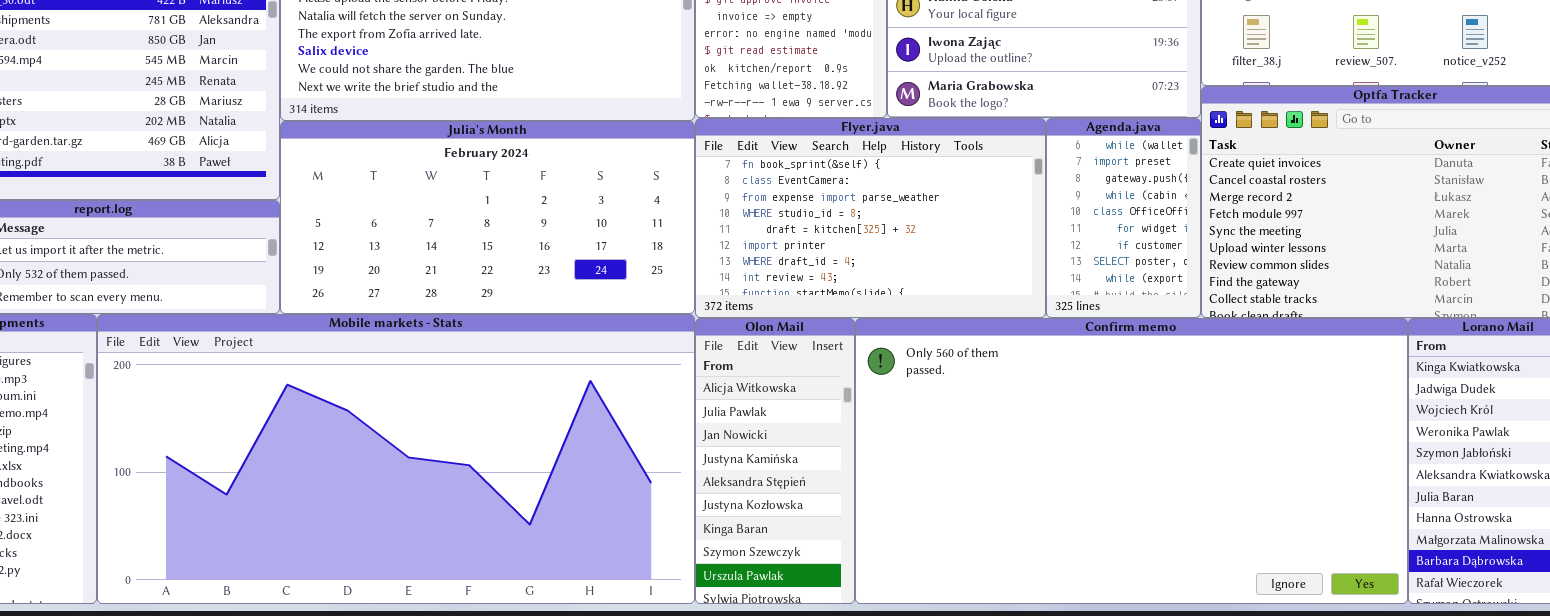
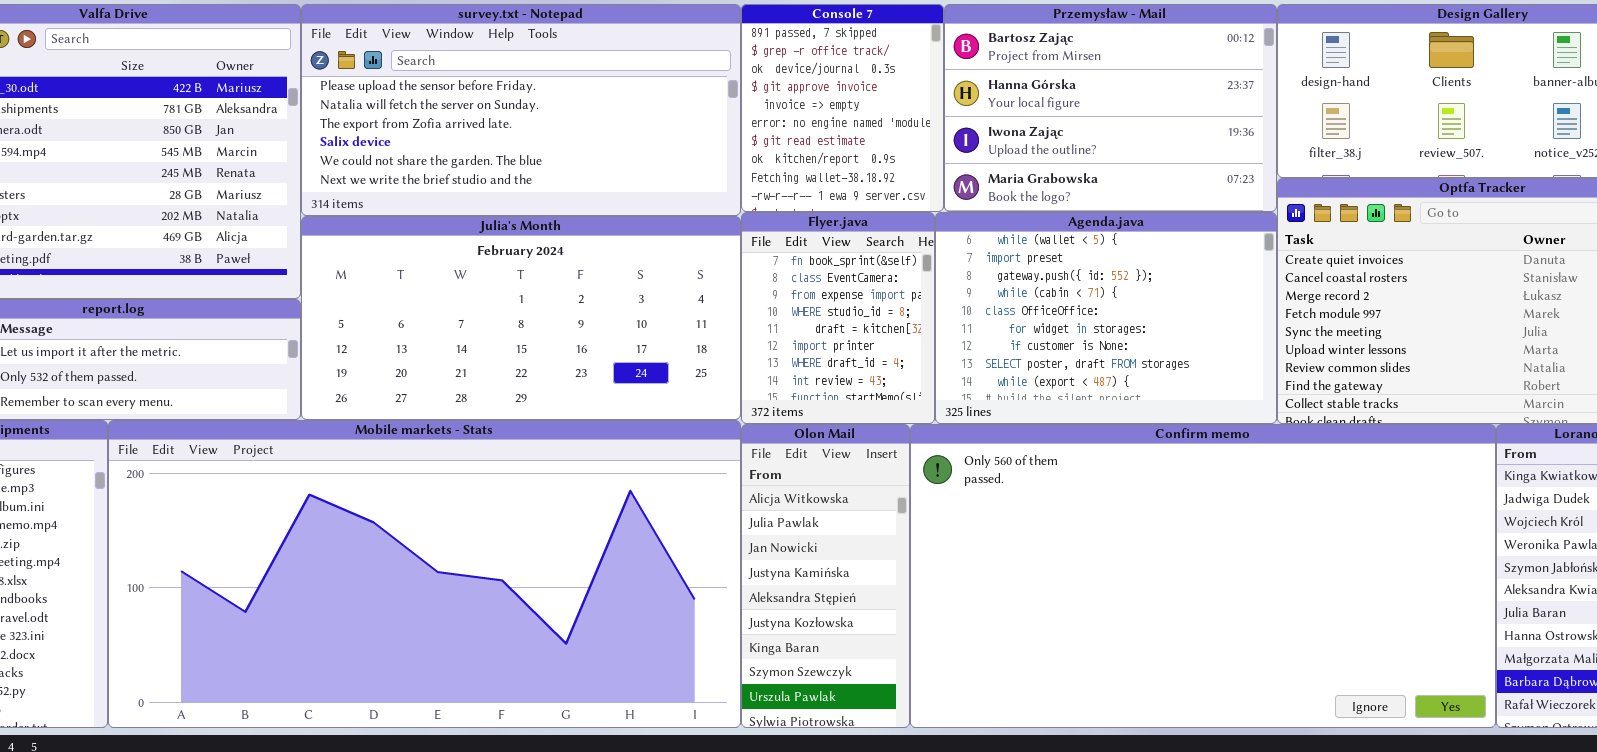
Flyer.java: [695,118,1046,318] -> [741,212,935,424], resized
Agenda.java: [1046,118,1201,318] -> [935,212,1277,424], resized

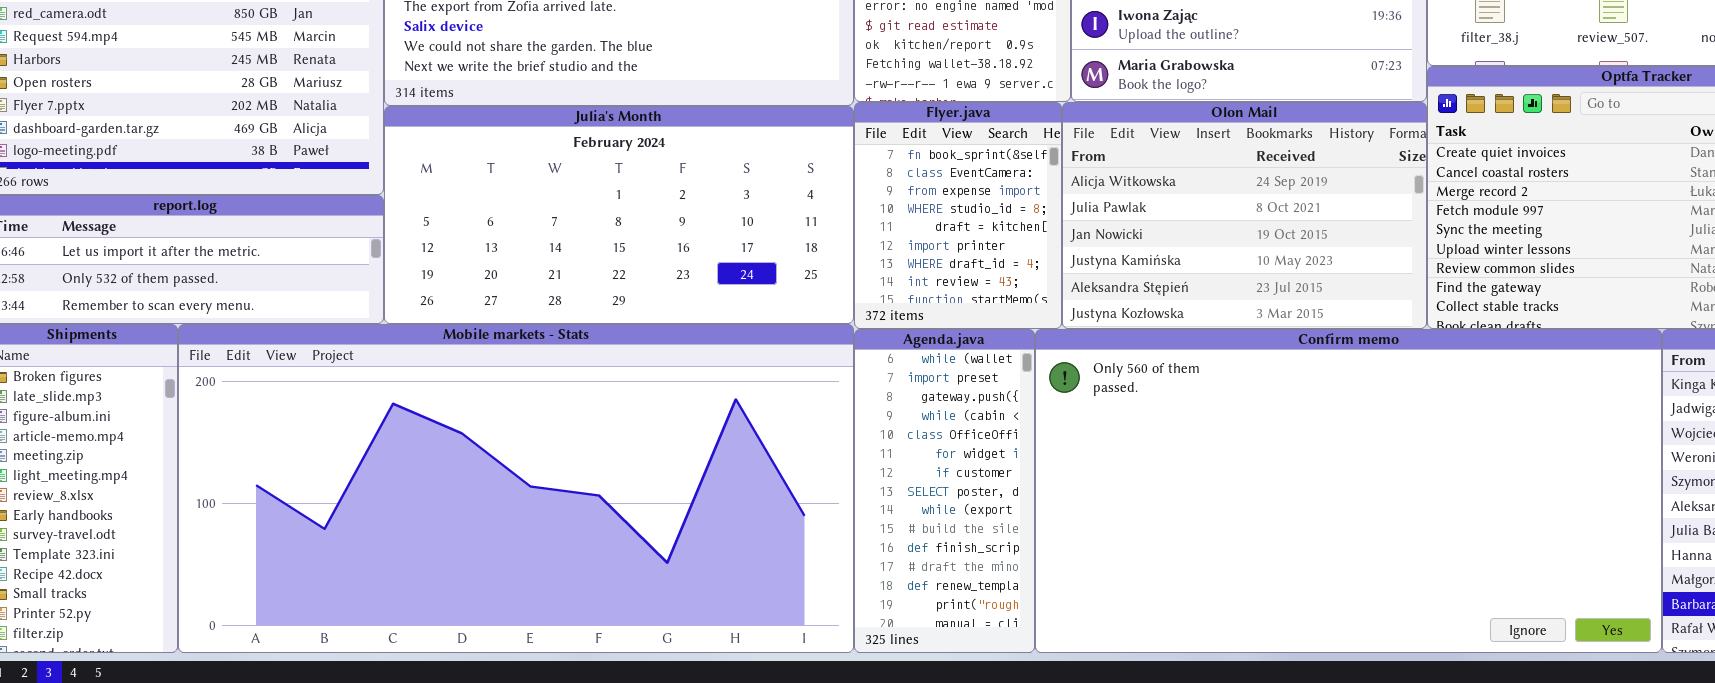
Agenda.java: [935,212,1277,424] -> [854,329,1035,653], moved, resized
Olon Mail: [741,424,910,728] -> [1062,102,1427,329], moved, resized

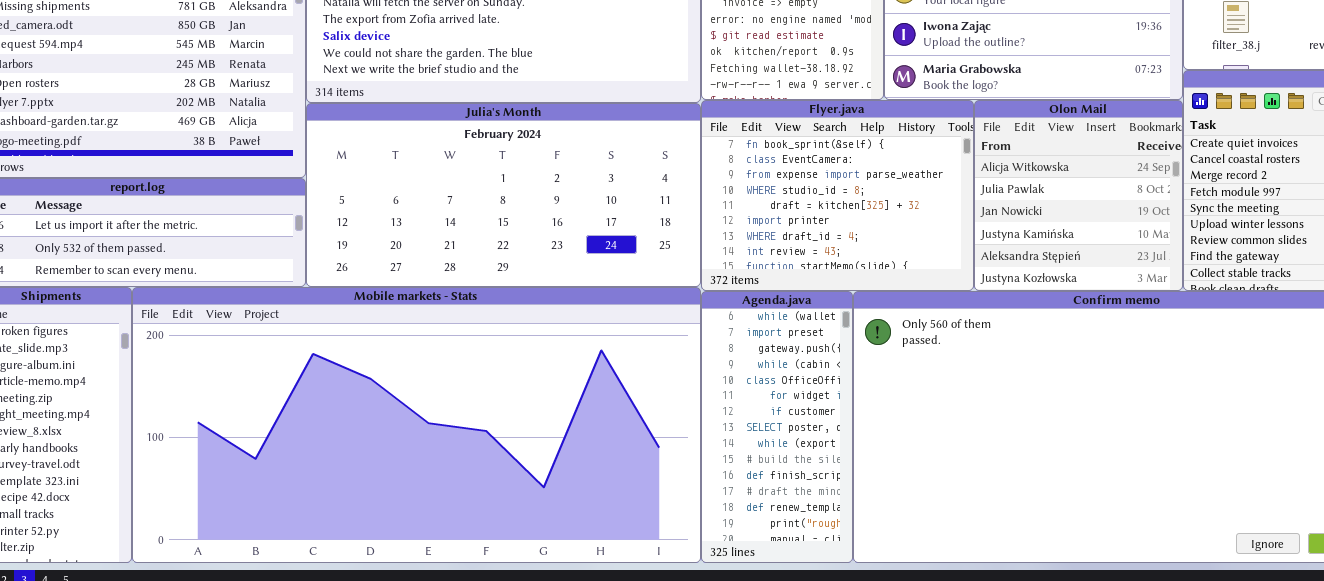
Flyer.java: [854,102,1062,329] -> [701,100,974,291], resized
Olon Mail: [1062,102,1427,329] -> [974,100,1183,291], resized

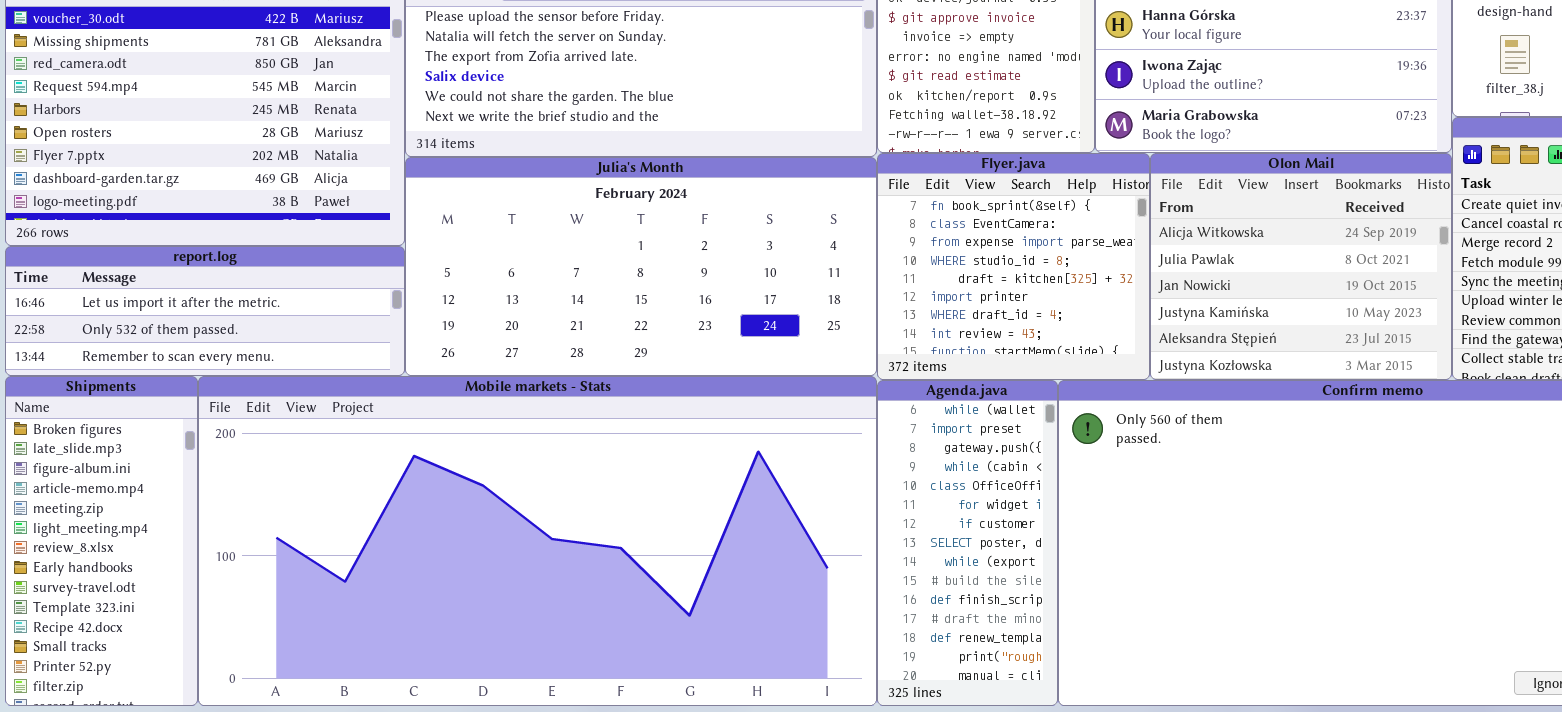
Flyer.java: [701,100,974,291] -> [877,153,1150,380], resized
Olon Mail: [974,100,1183,291] -> [1150,153,1452,380], resized

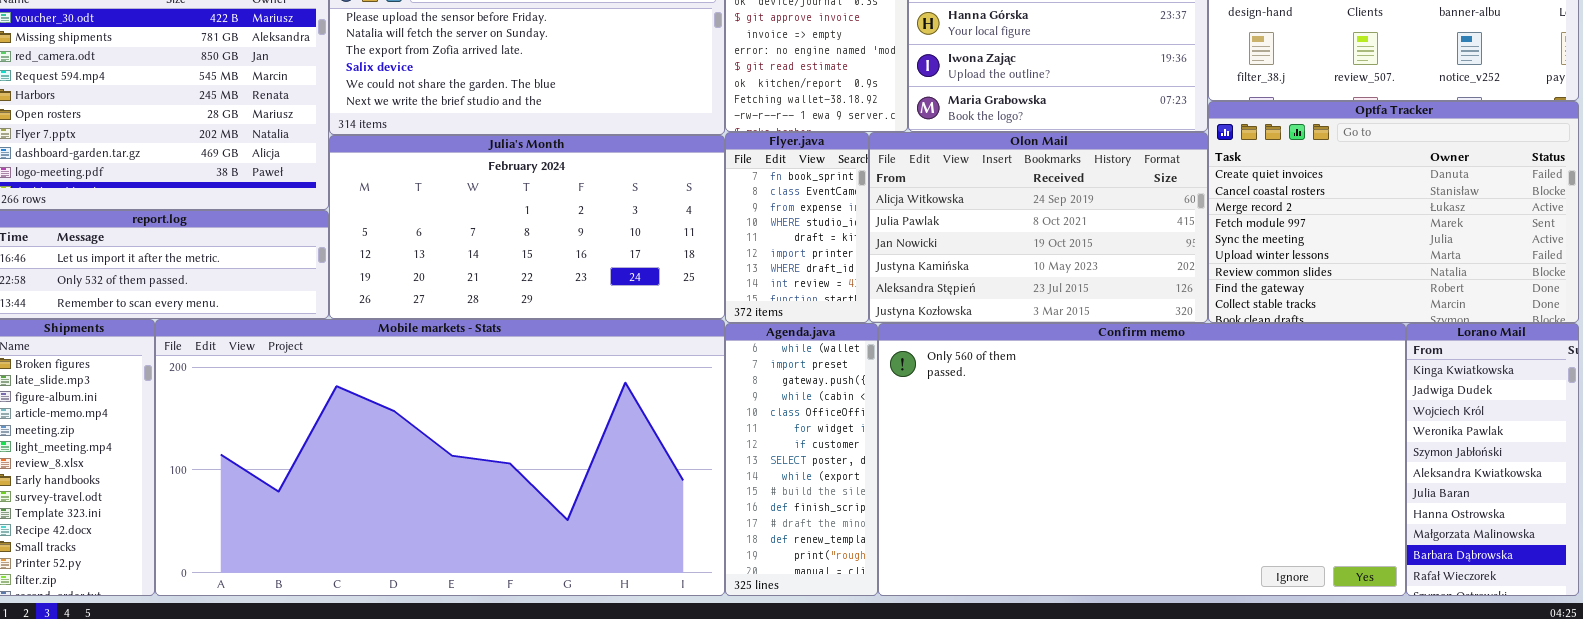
Flyer.java: [877,153,1150,380] -> [725,132,869,323], resized
Olon Mail: [1150,153,1452,380] -> [869,132,1208,323], resized

